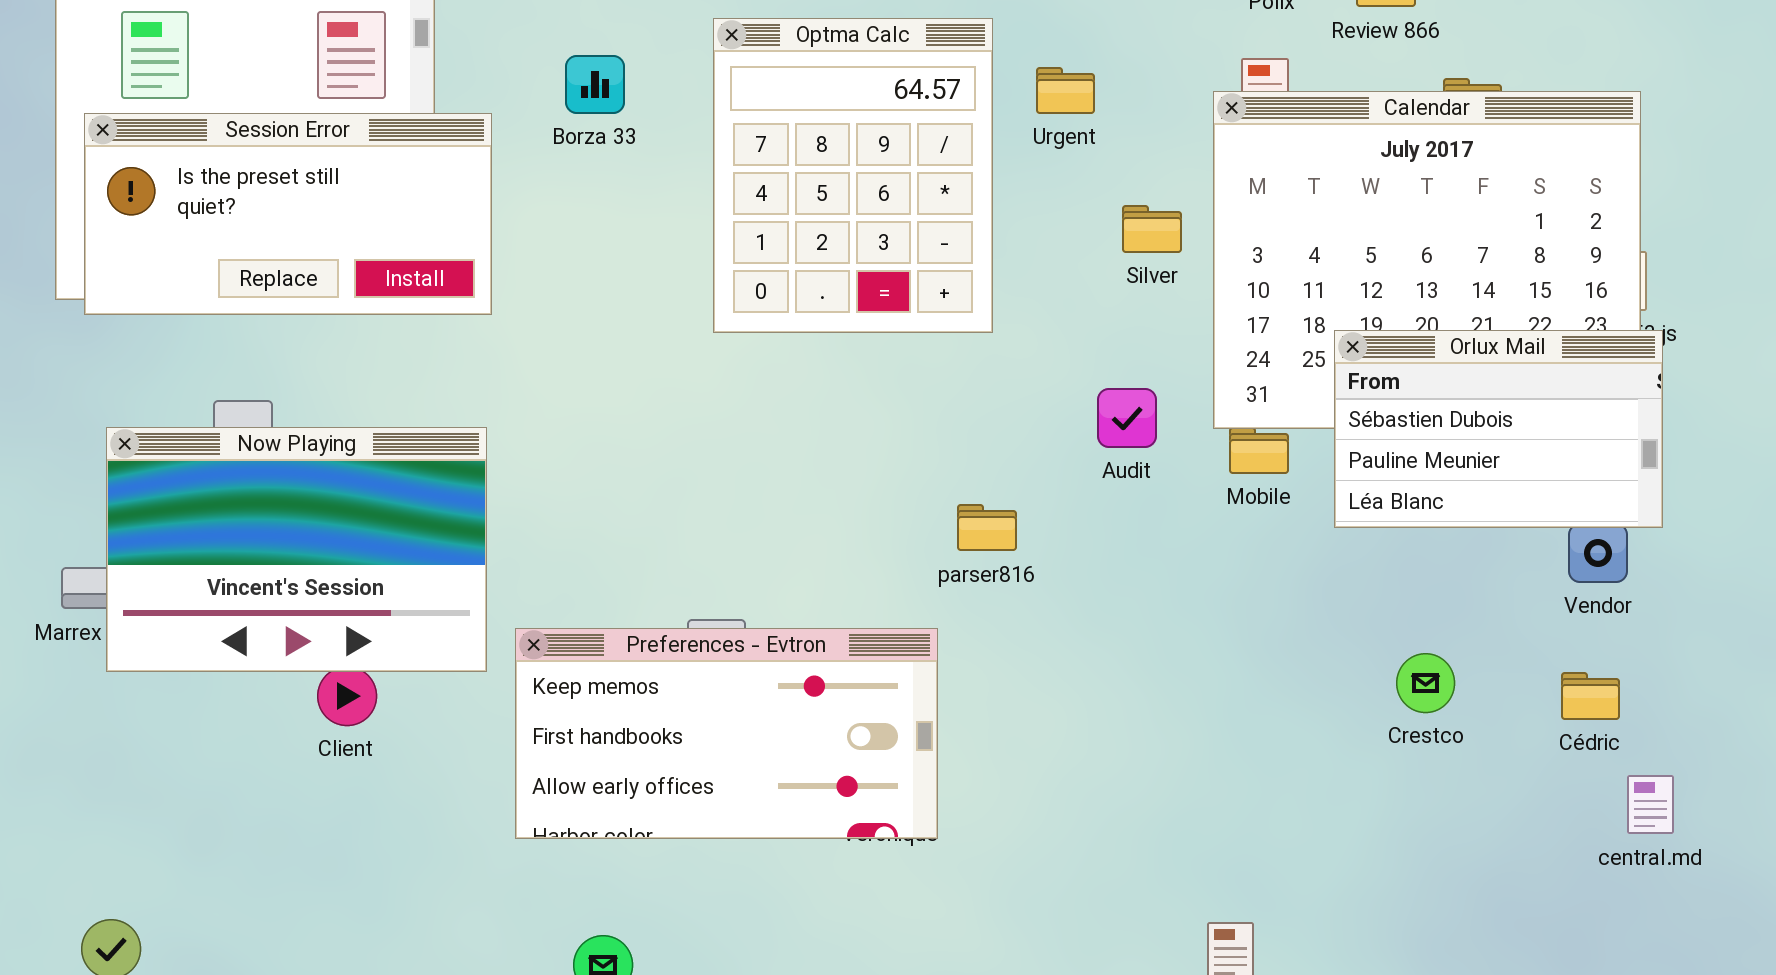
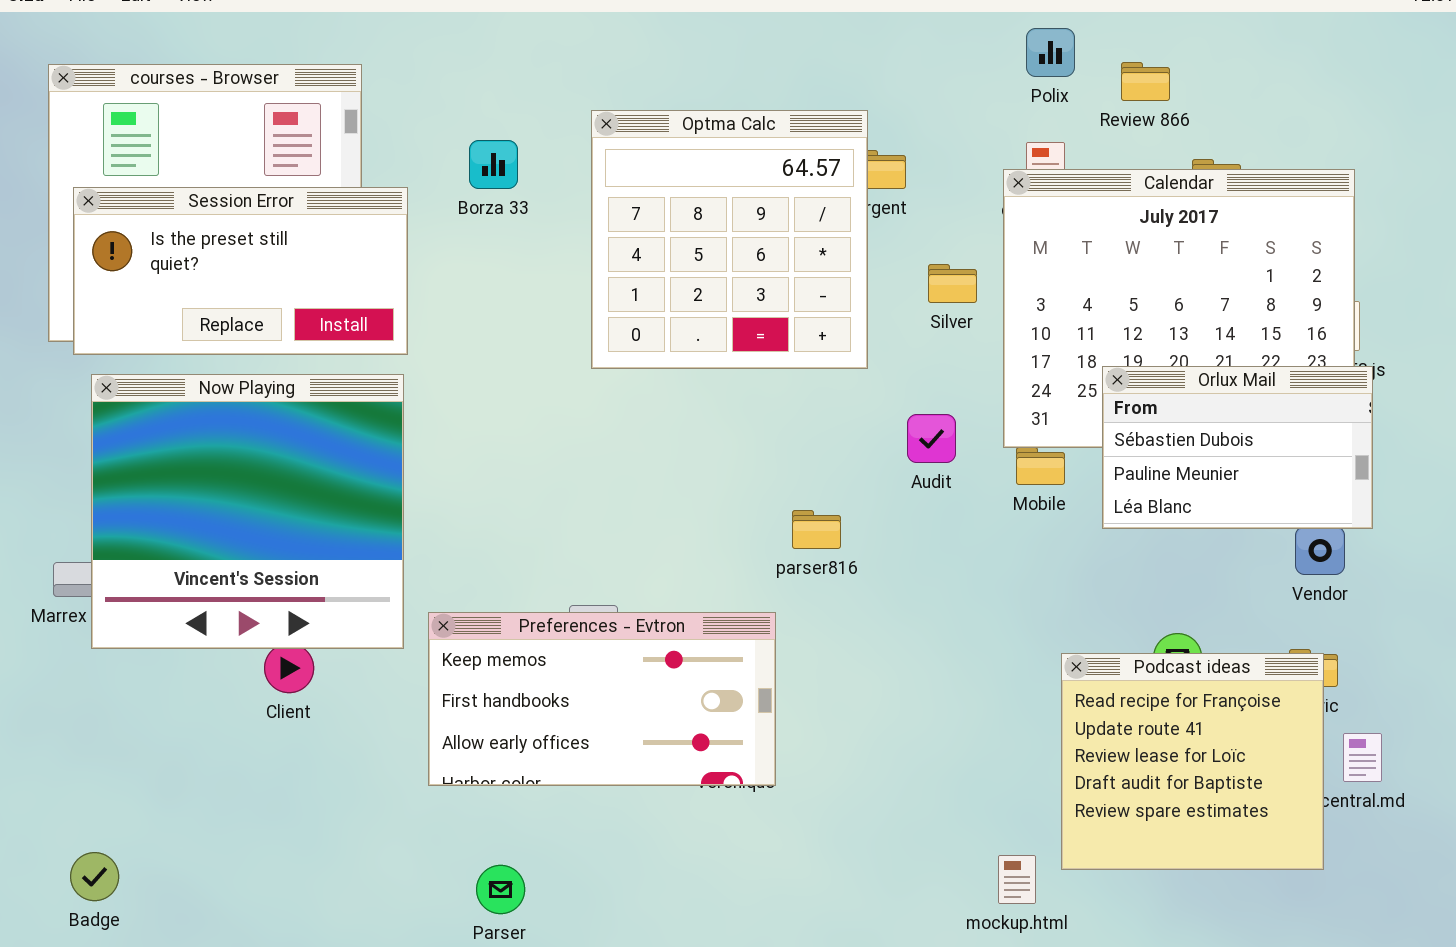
Optma Calc: [713,18,993,333] -> [591,110,868,369], resized
Now Playing: [106,427,487,672] -> [91,374,404,649], resized
Podcast ideas: none -> [1061,653,1324,870], opened

